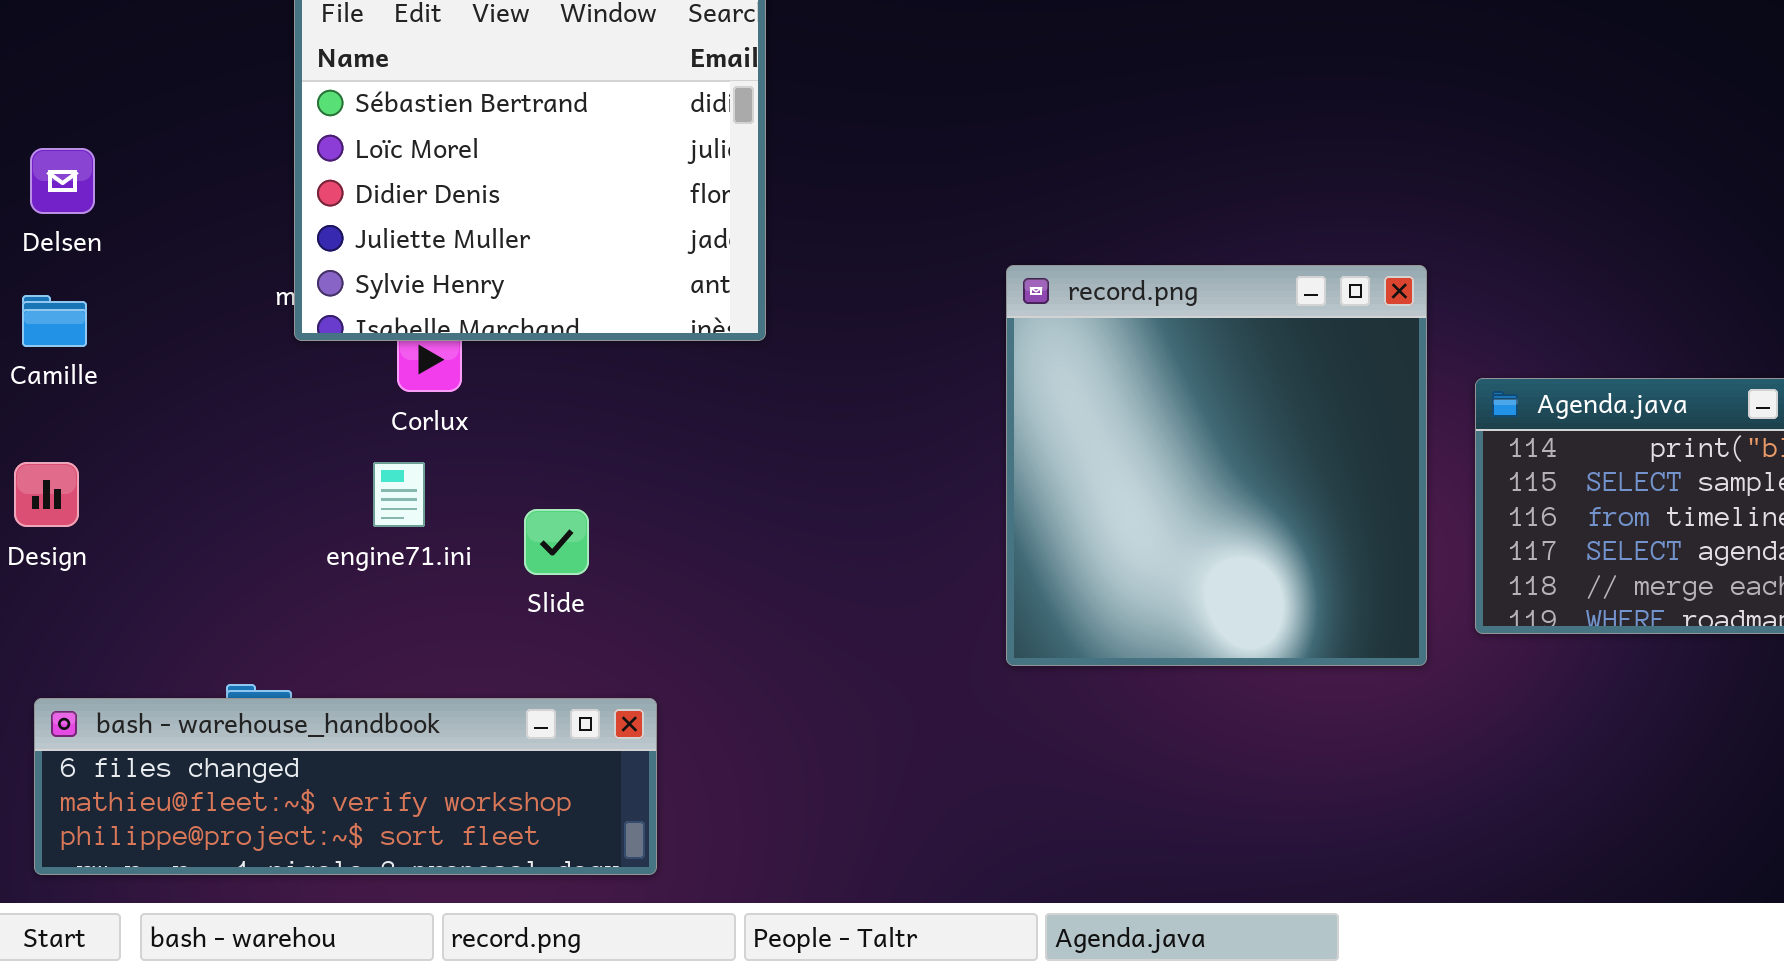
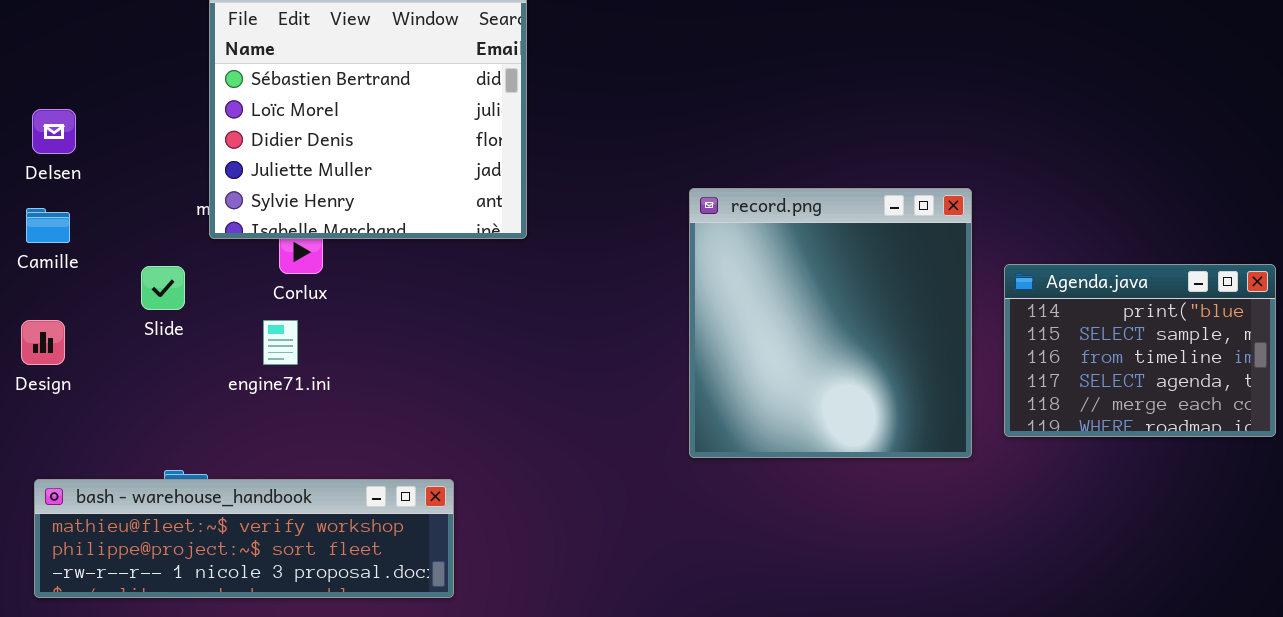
Slide: [524,509,589,575] -> [141,266,185,310], moved
bash - warehouse_handbook: [34,698,657,875] -> [34,479,454,598], scrolled down 1 row

